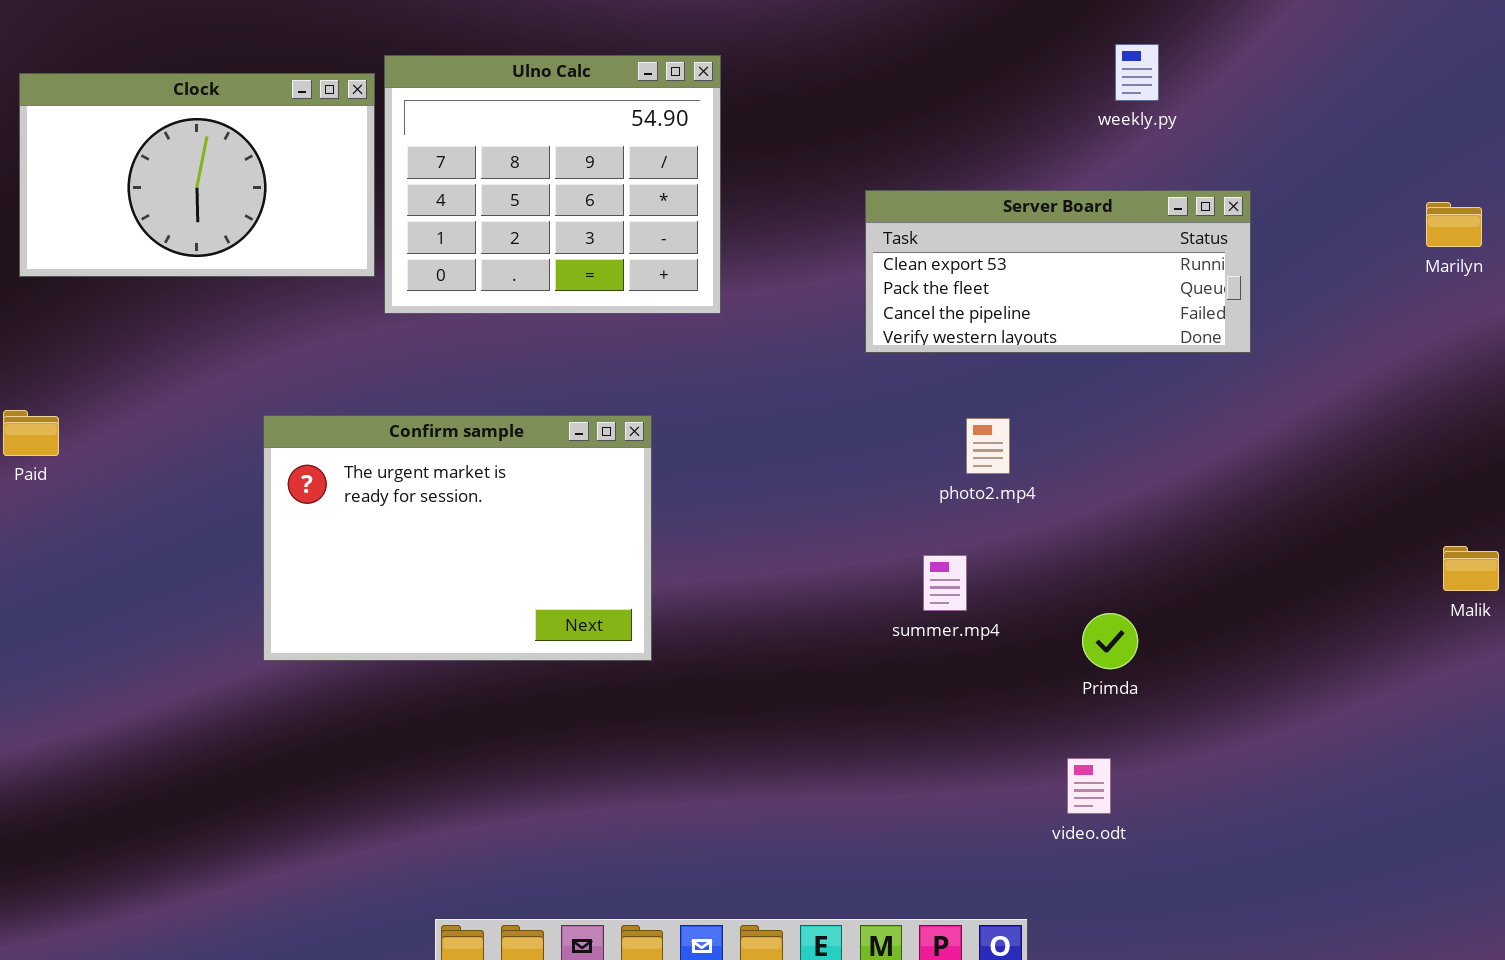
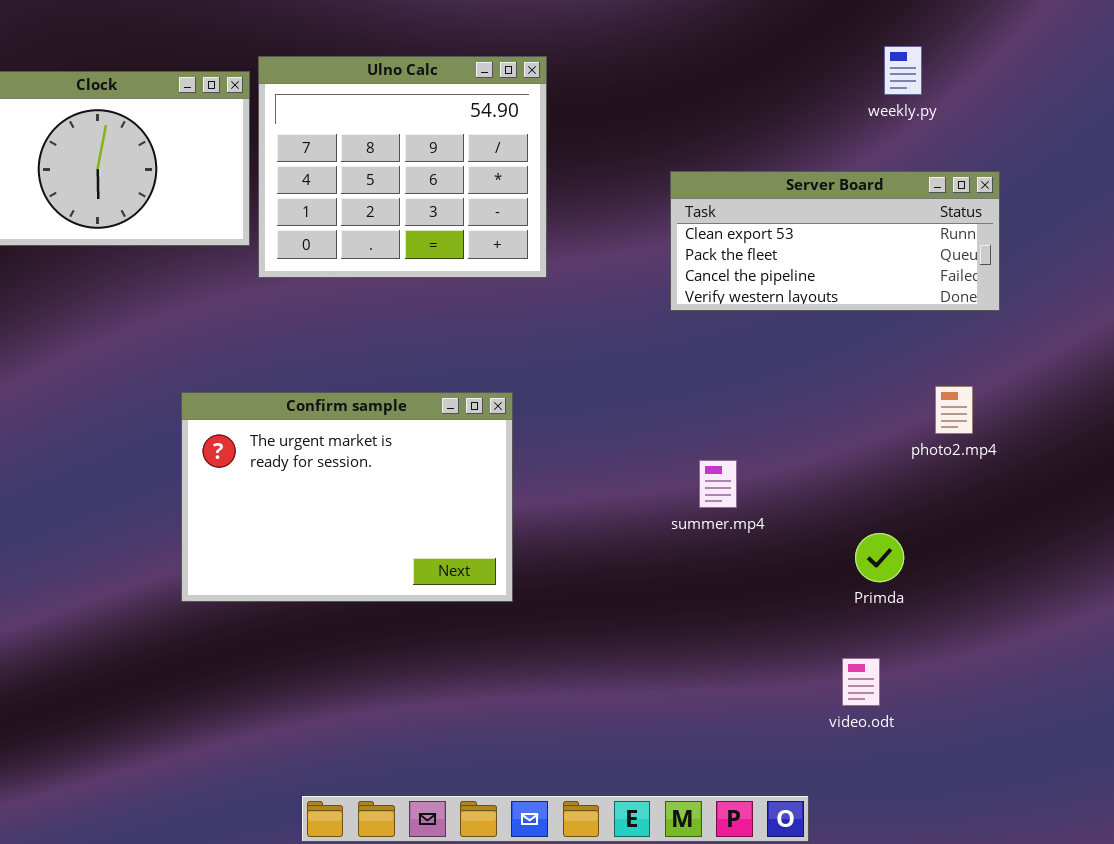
Confirm sample: [263,415,652,661] -> [181,392,513,602], moved
photo2.mp4: [966,418,1010,474] -> [935,386,973,434], moved
summer.mp4: [923,555,967,611] -> [699,460,737,508], moved

